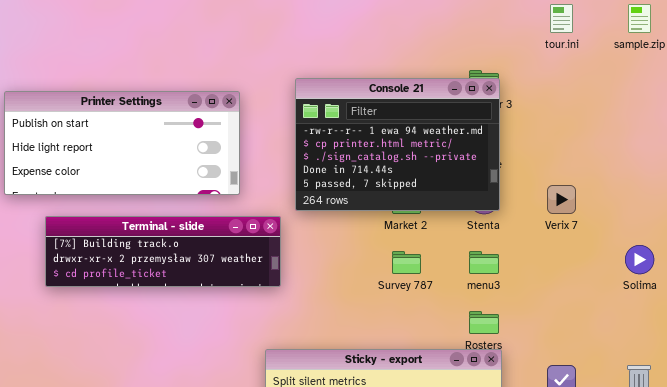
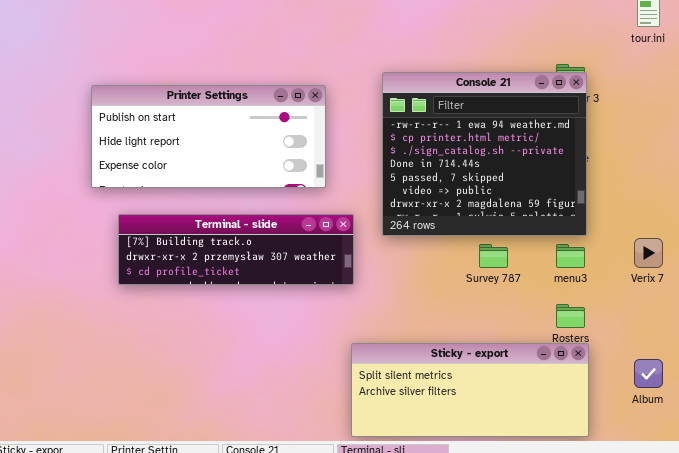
Console 21: [295,78,500,211] -> [382,72,587,236], resized
Verix 7: [547,185,576,214] -> [634,238,663,268], moved
Terminal - slide: [45,216,281,287] -> [118,214,354,285], moved

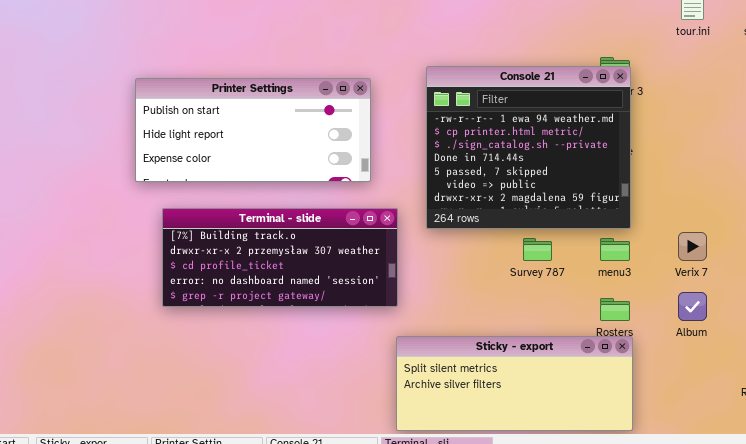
Terminal - slide: [118,214,354,285] -> [162,208,398,307], resized
Album: [634,359,663,388] -> [678,292,707,321], moved

